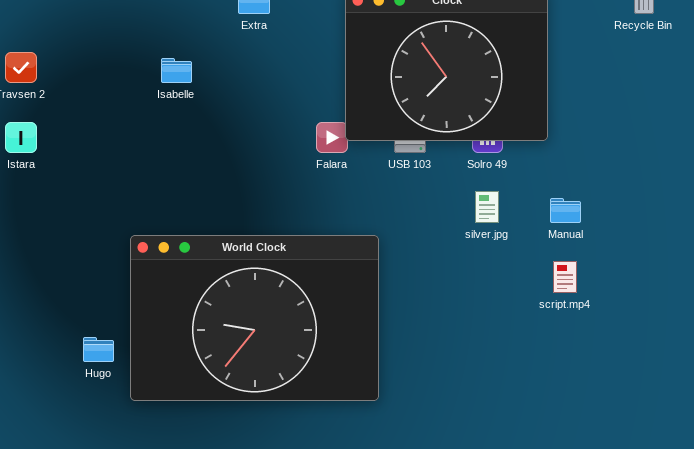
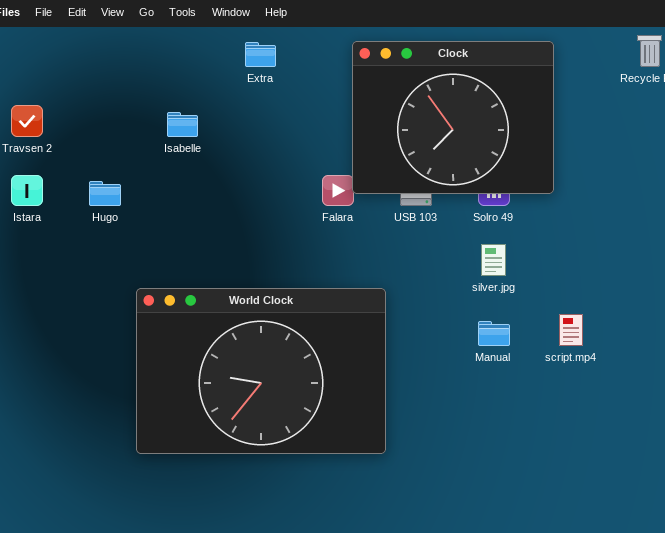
Manual: [550,198,581,223] -> [478,321,510,346], moved
Hugo: [83,337,114,362] -> [89,181,121,206], moved

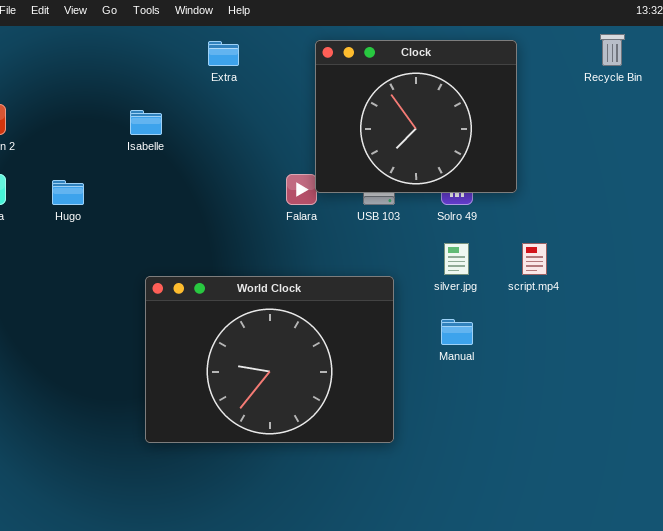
World Clock: [136,288,386,454] -> [145,276,394,443], moved
script.mp4: [559,314,583,346] -> [522,243,547,275], moved

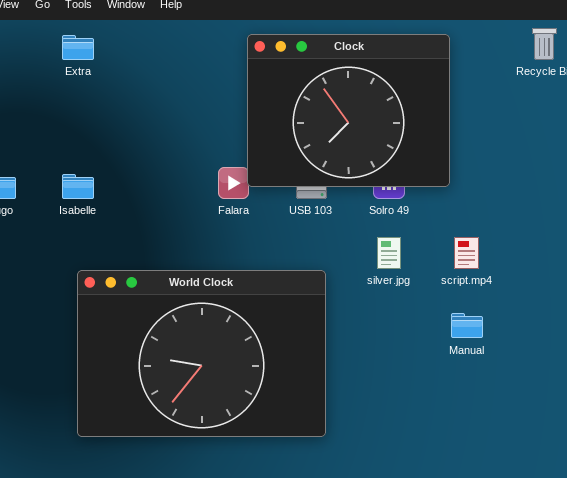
Extra: [208,41,239,66] -> [62,35,94,60], moved
Isabelle: [130,110,162,135] -> [62,174,94,199], moved
Manual: [441,319,473,345] -> [451,313,483,338], moved

